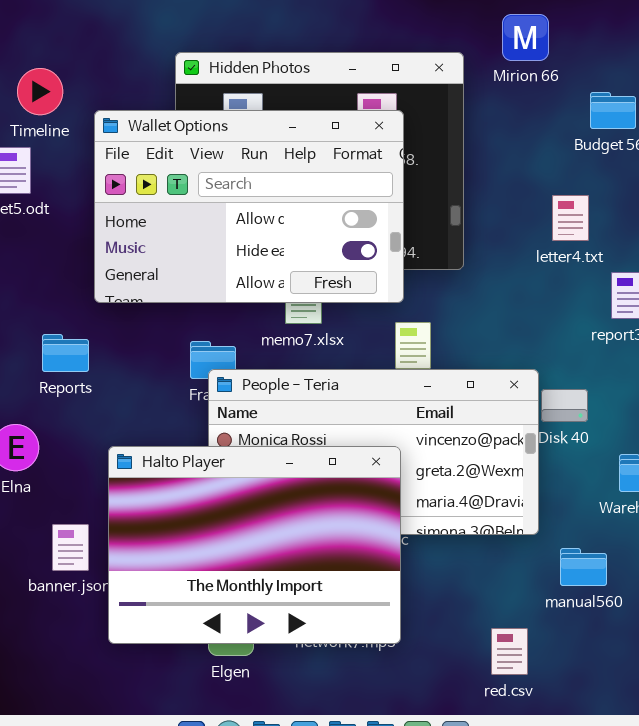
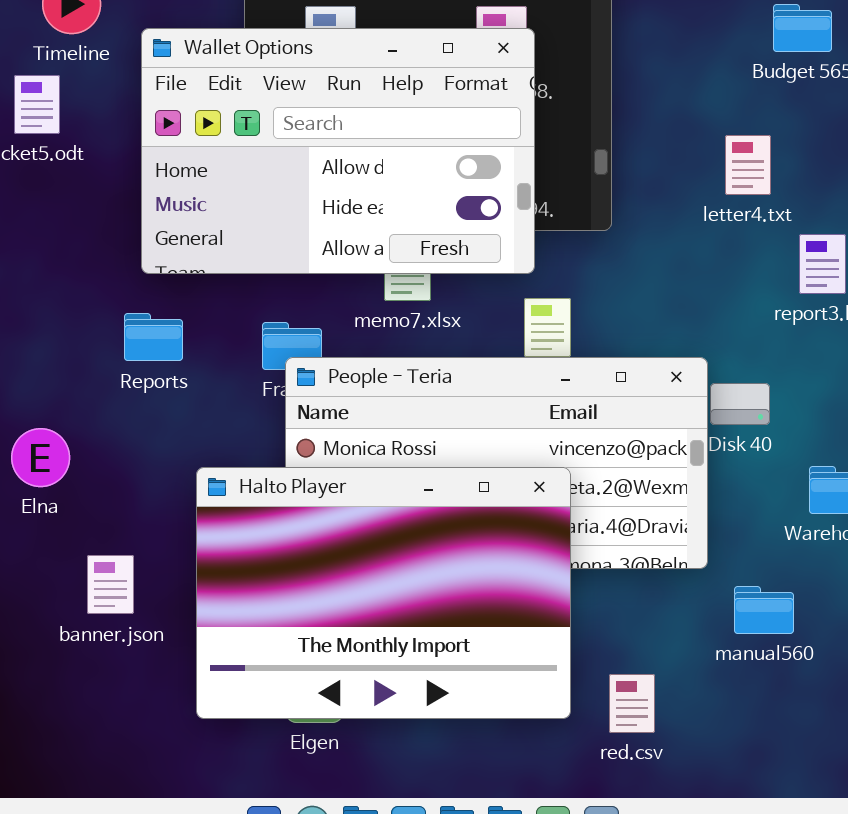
Reports: [42,334,89,372] -> [124,313,183,361], moved
Halto Player: [108,446,401,644] -> [196,467,571,719], moved
red.csv: [491,628,528,675] -> [609,674,655,733], moved

